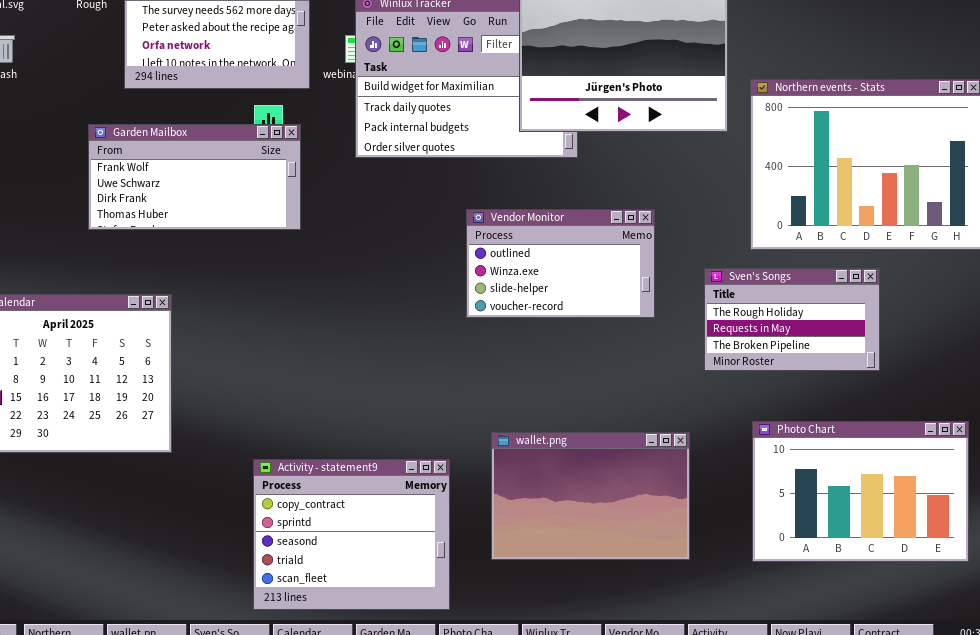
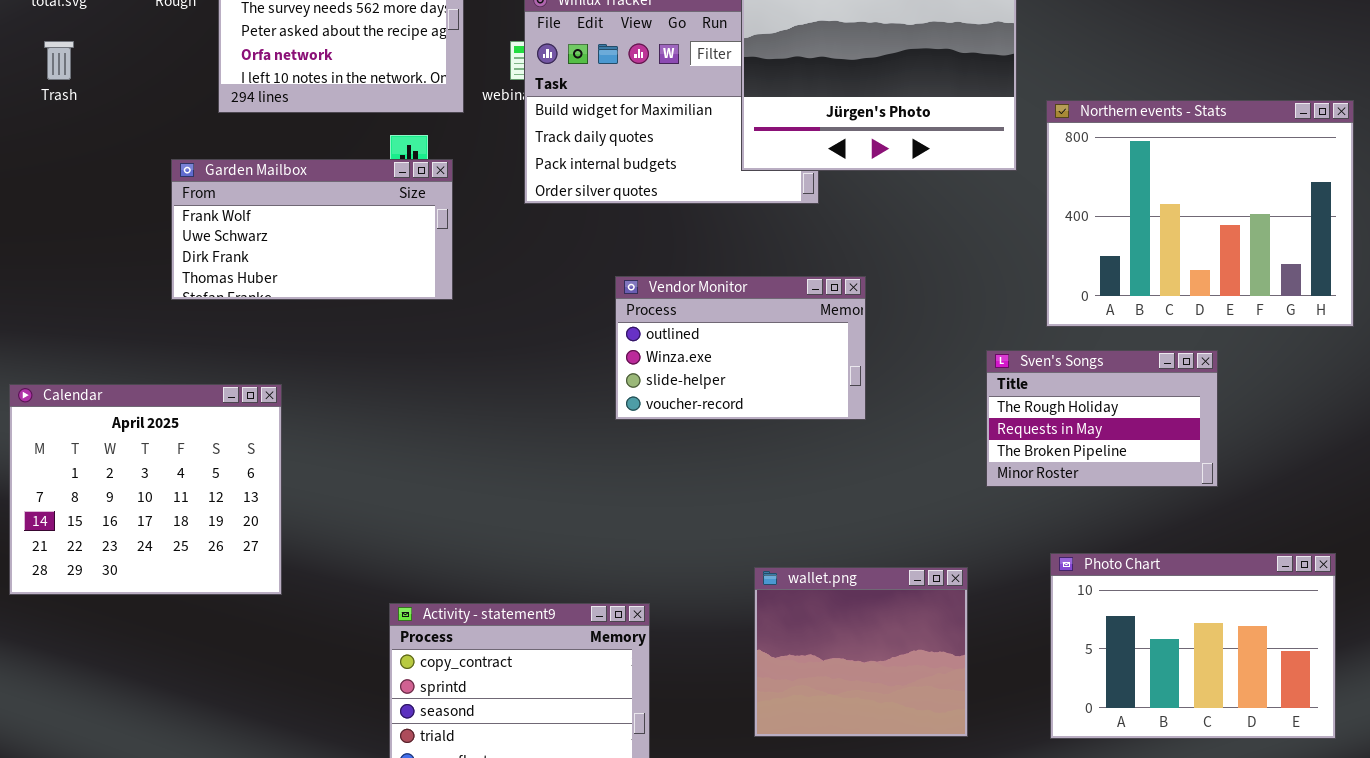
Vendor Monitor: [466,209,655,318] -> [615,276,866,420], moved
wallet.png: [491,432,690,560] -> [754,567,968,737], resized

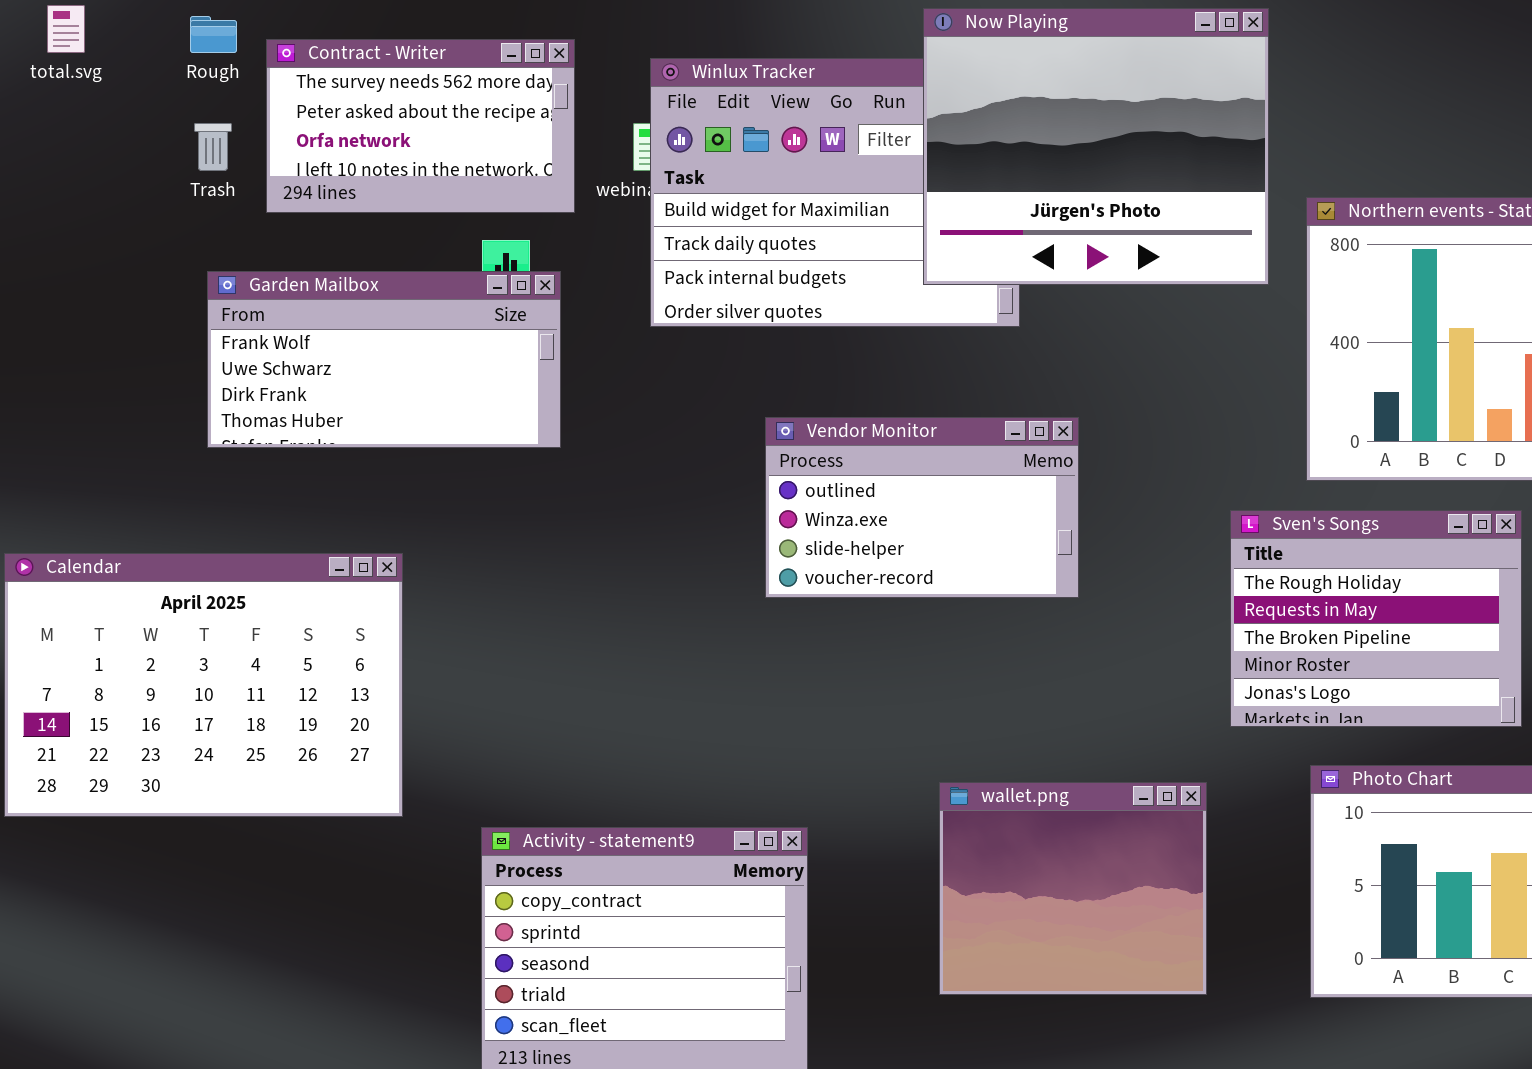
Trash: [44,41,74,80] -> [194,123,232,171], moved
Sven's Songs: [986,350,1218,487] -> [1230,510,1522,727], resized
Calendar: [9,384,282,595] -> [4,553,403,817], resized

